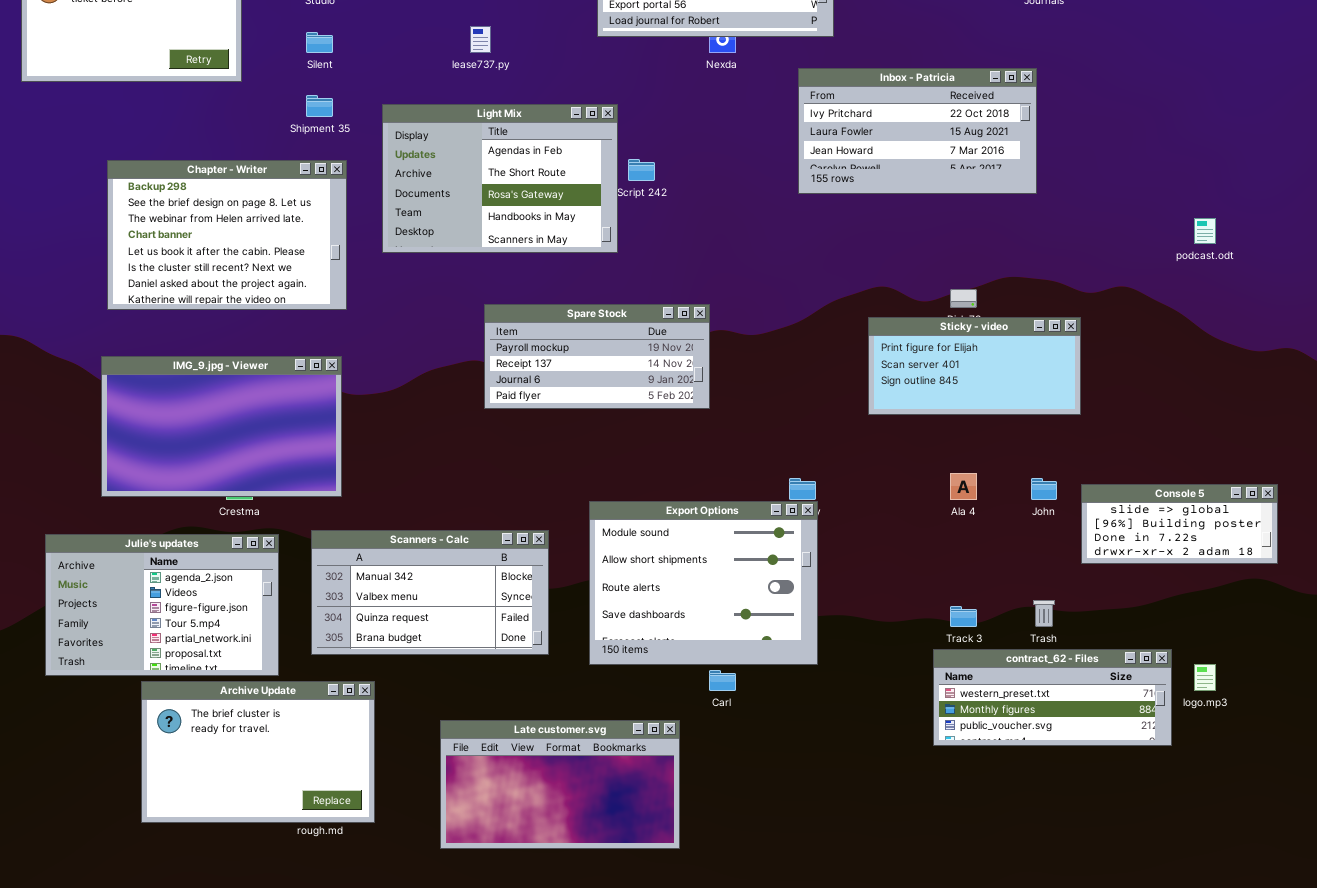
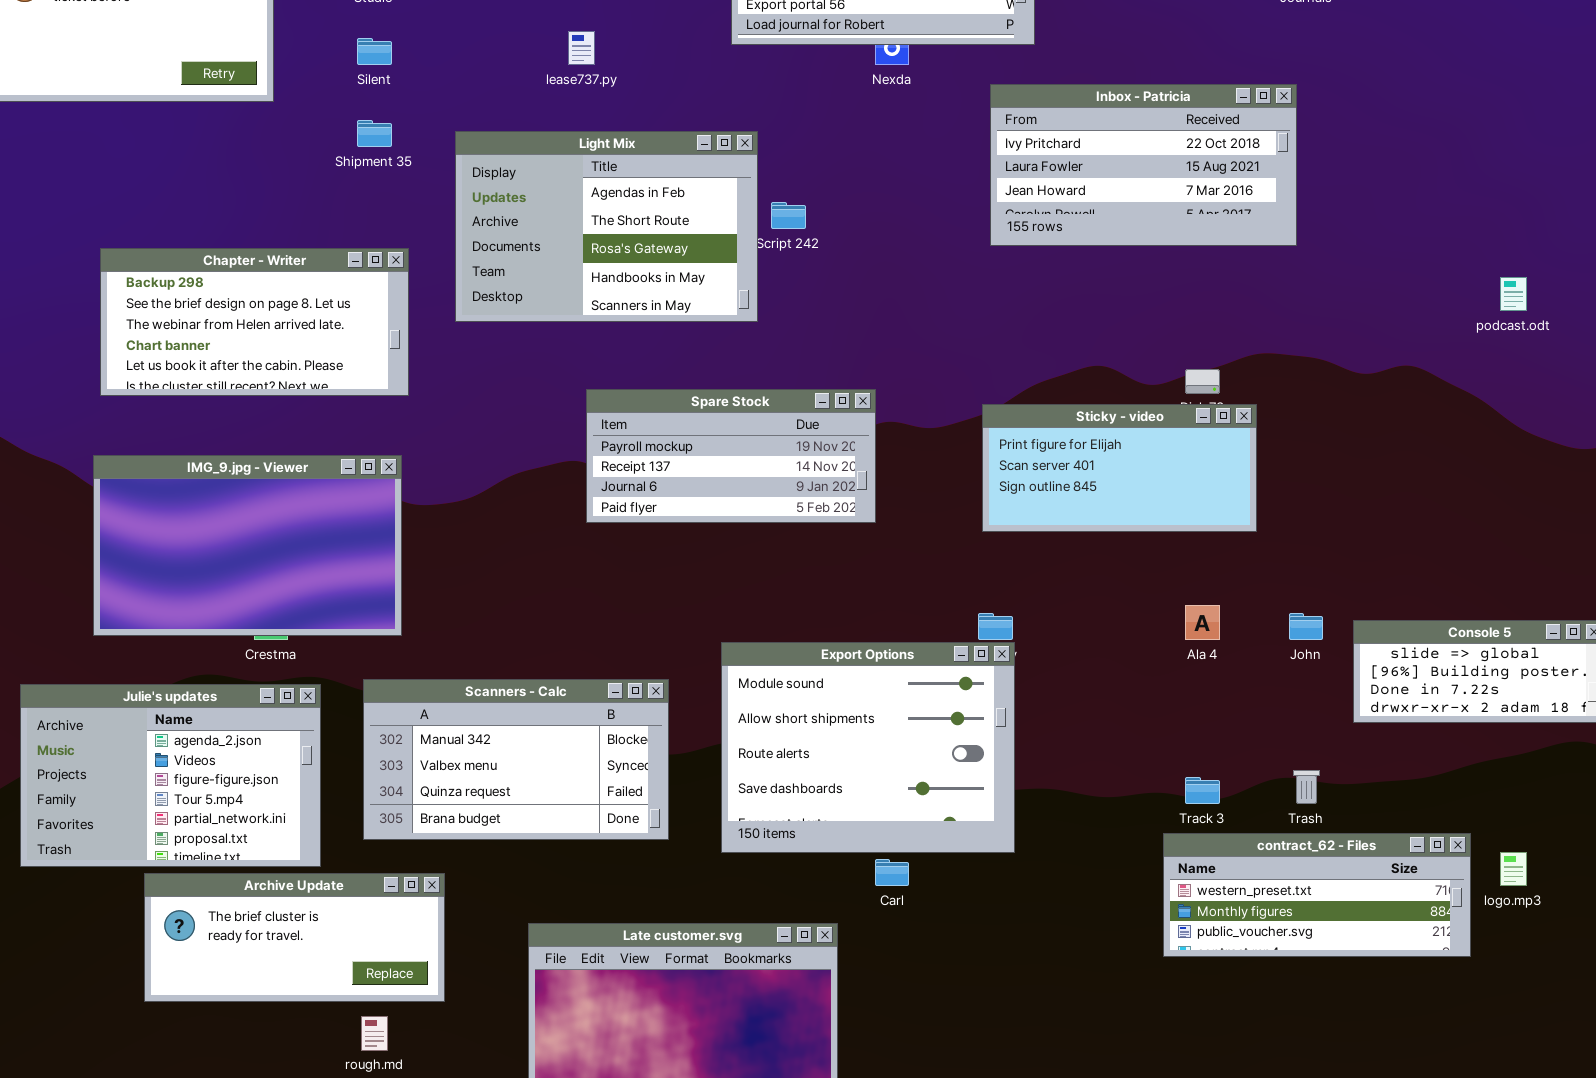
Chapter - Writer: [107,160,347,310] -> [100,248,409,396], resized
Sticky - video: [868,317,1081,415] -> [982,404,1257,532], moved
Archive Update: [141,681,375,823] -> [144,873,445,1002], resized

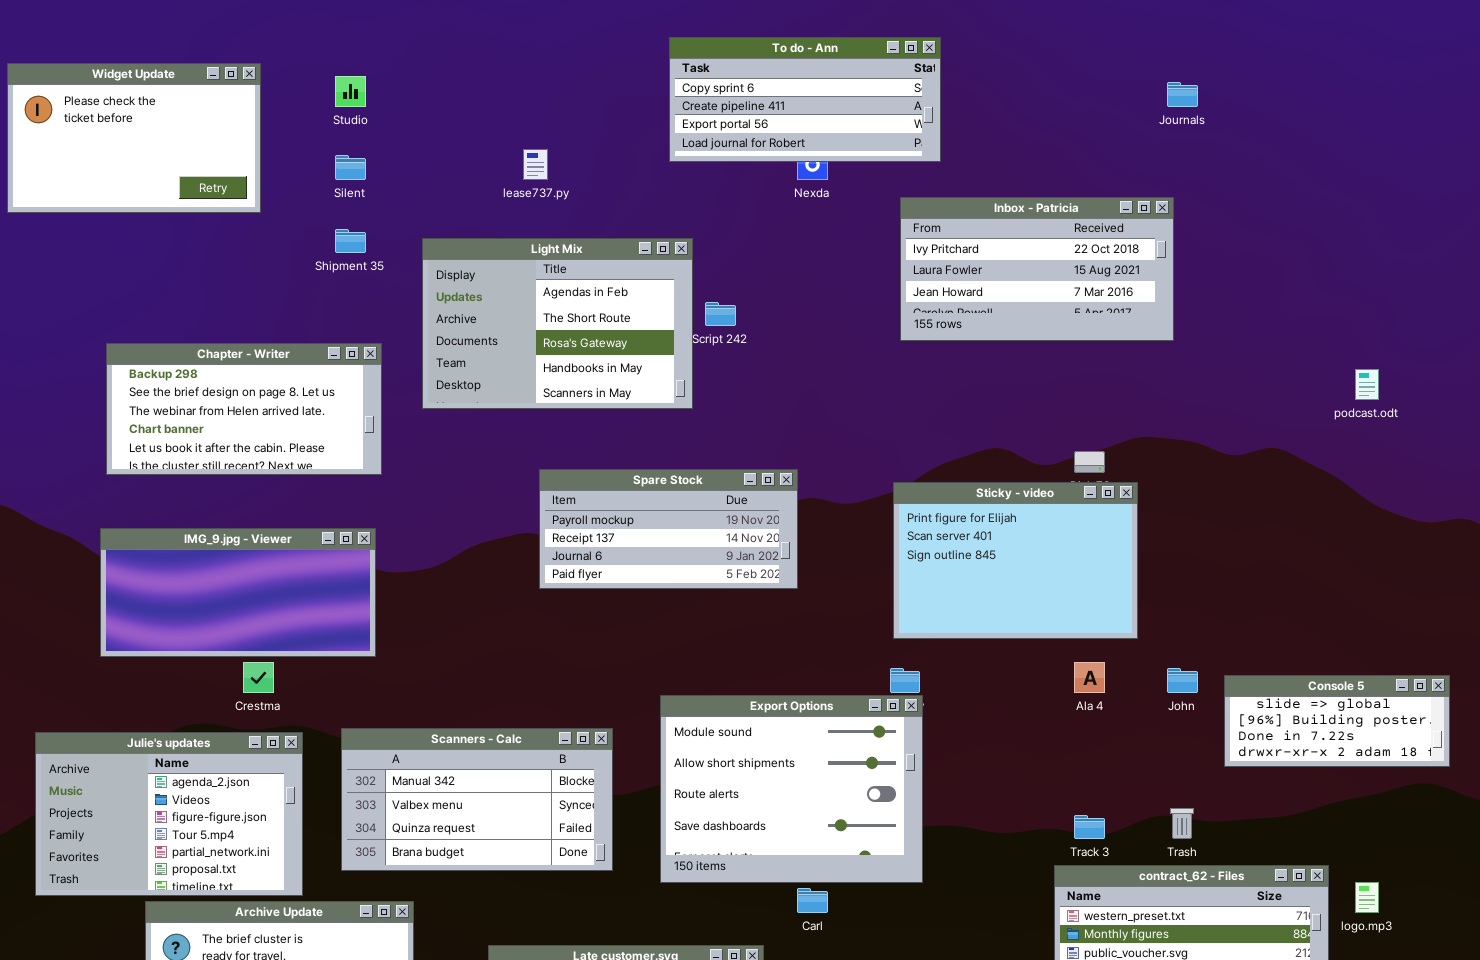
Sticky - video: [982,404,1257,532] -> [893,482,1138,639], resized
IMG_9.jpg - Viewer: [93,455,402,636] -> [100,528,376,657], resized

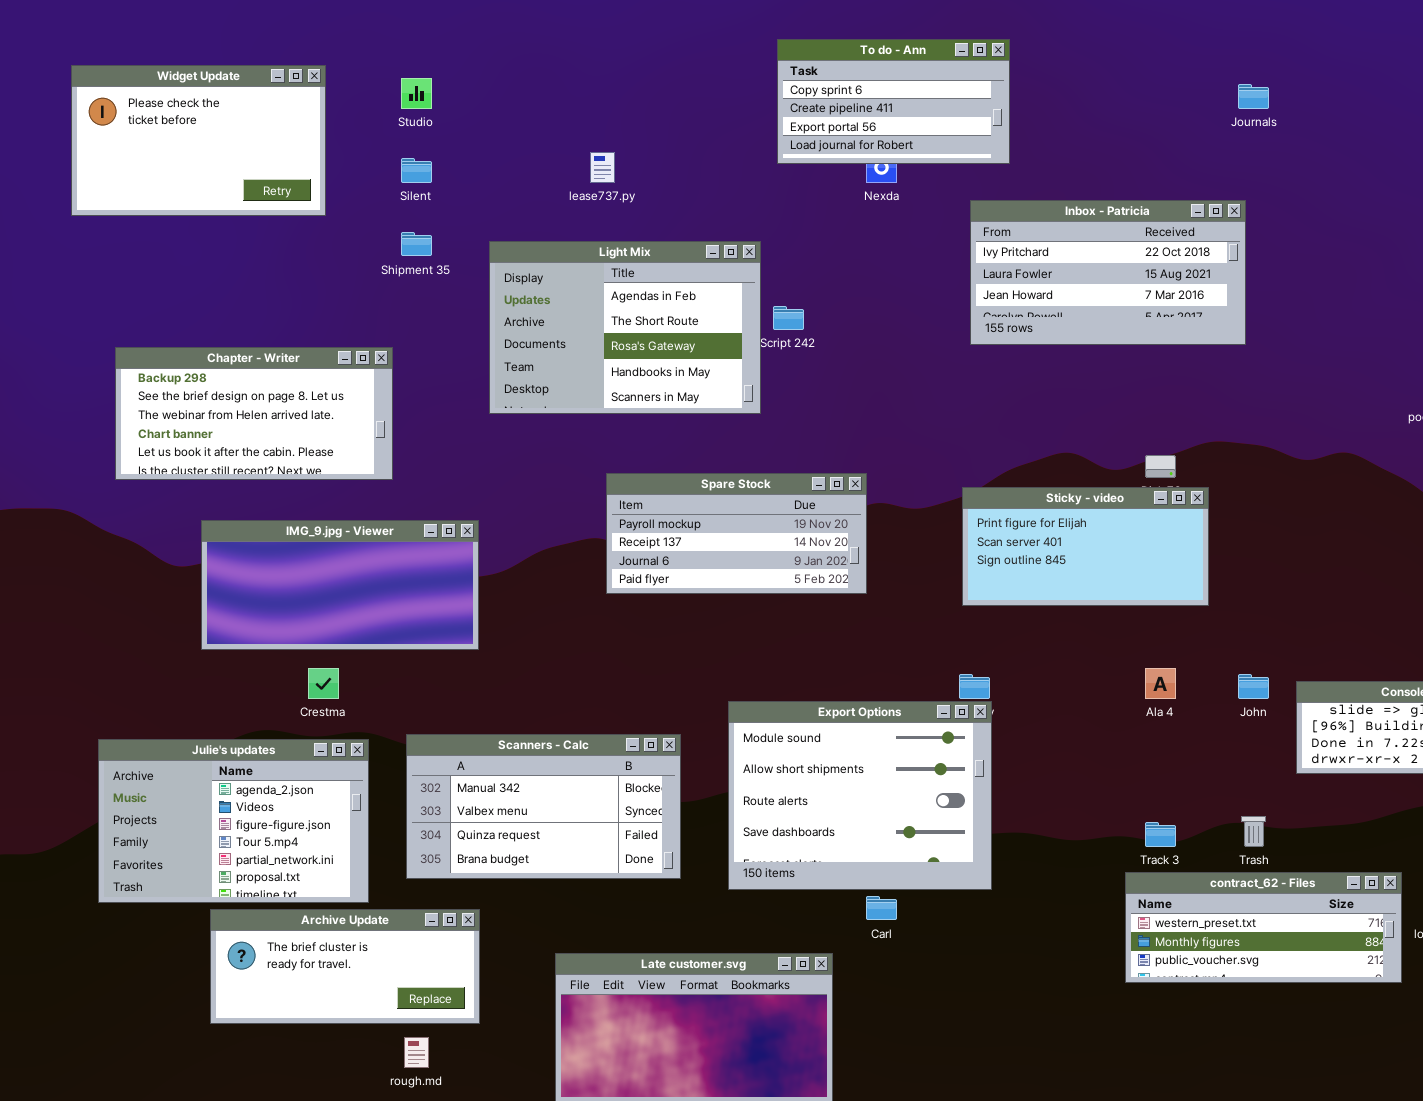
To do - Ann: [669,37,941,162] -> [777,39,1010,164], resized
Chapter - Writer: [106,343,382,475] -> [115,347,393,480], moved
Sticky - video: [893,482,1138,639] -> [962,487,1209,606], resized
IMG_9.jpg - Viewer: [100,528,376,657] -> [201,520,479,650], moved

